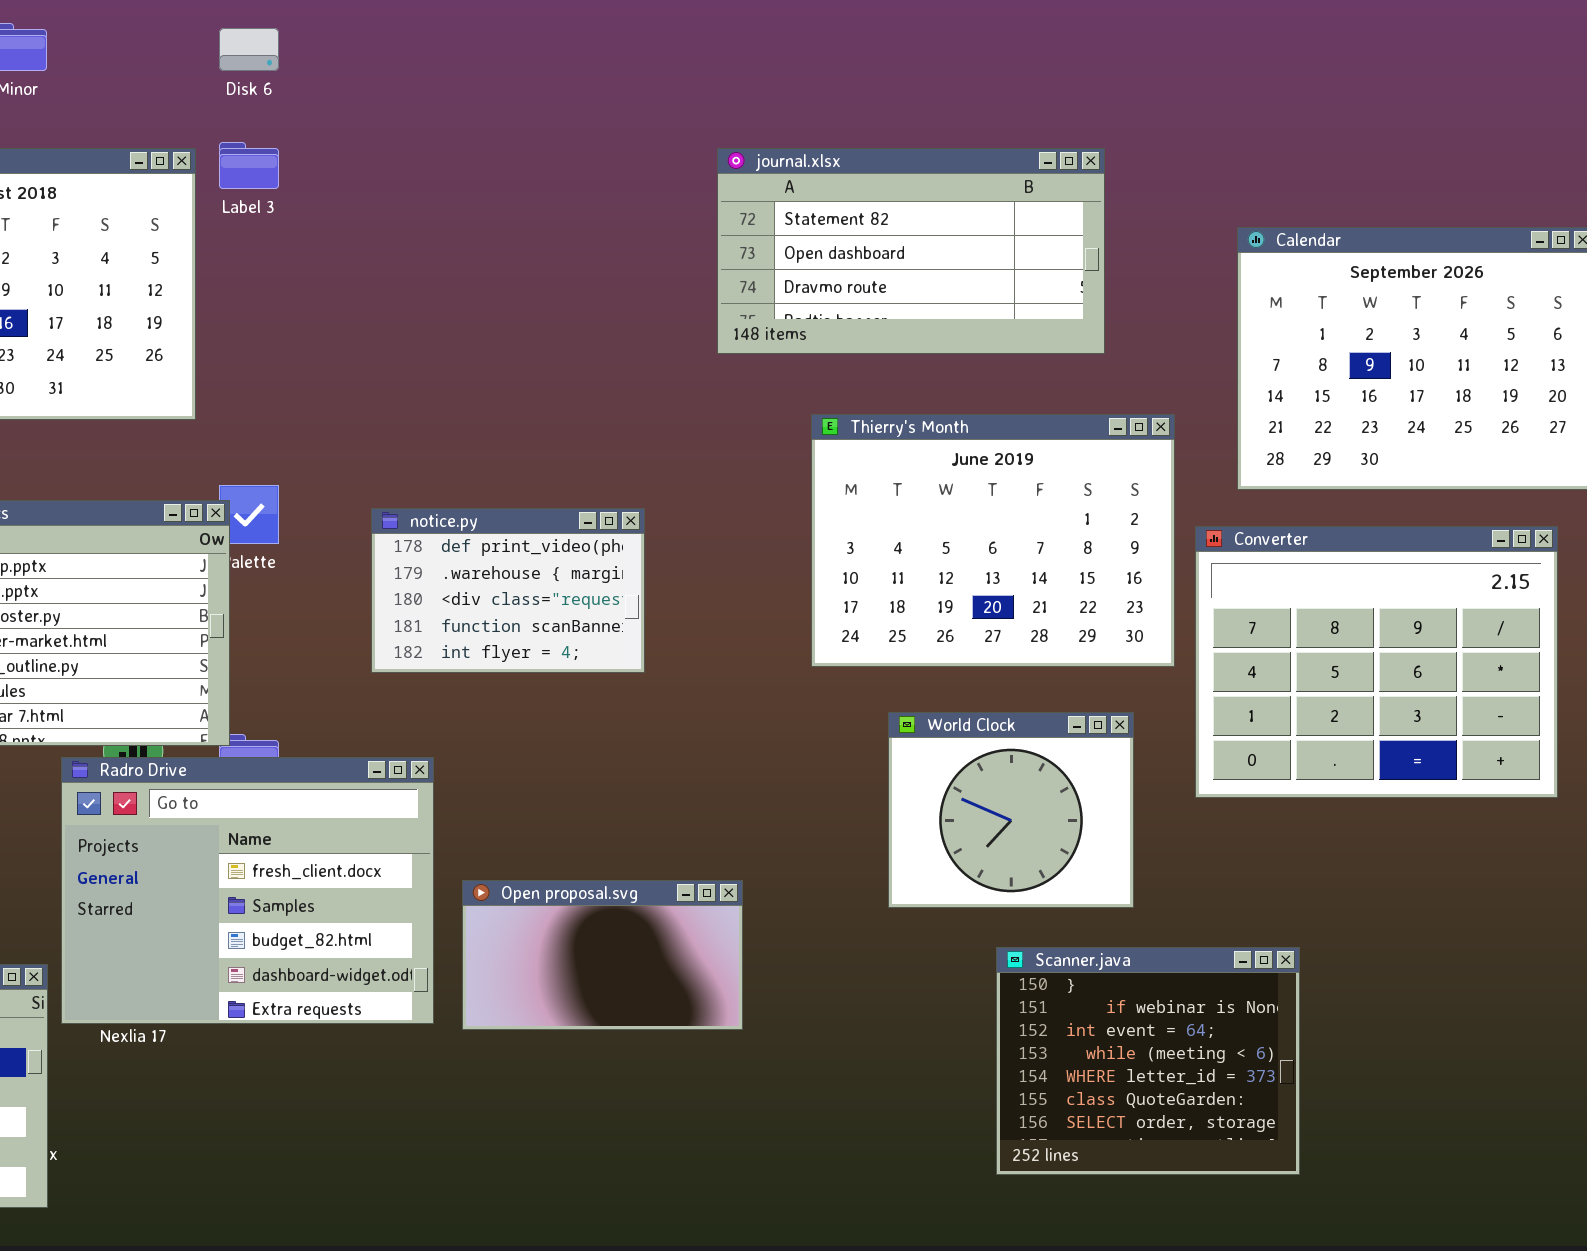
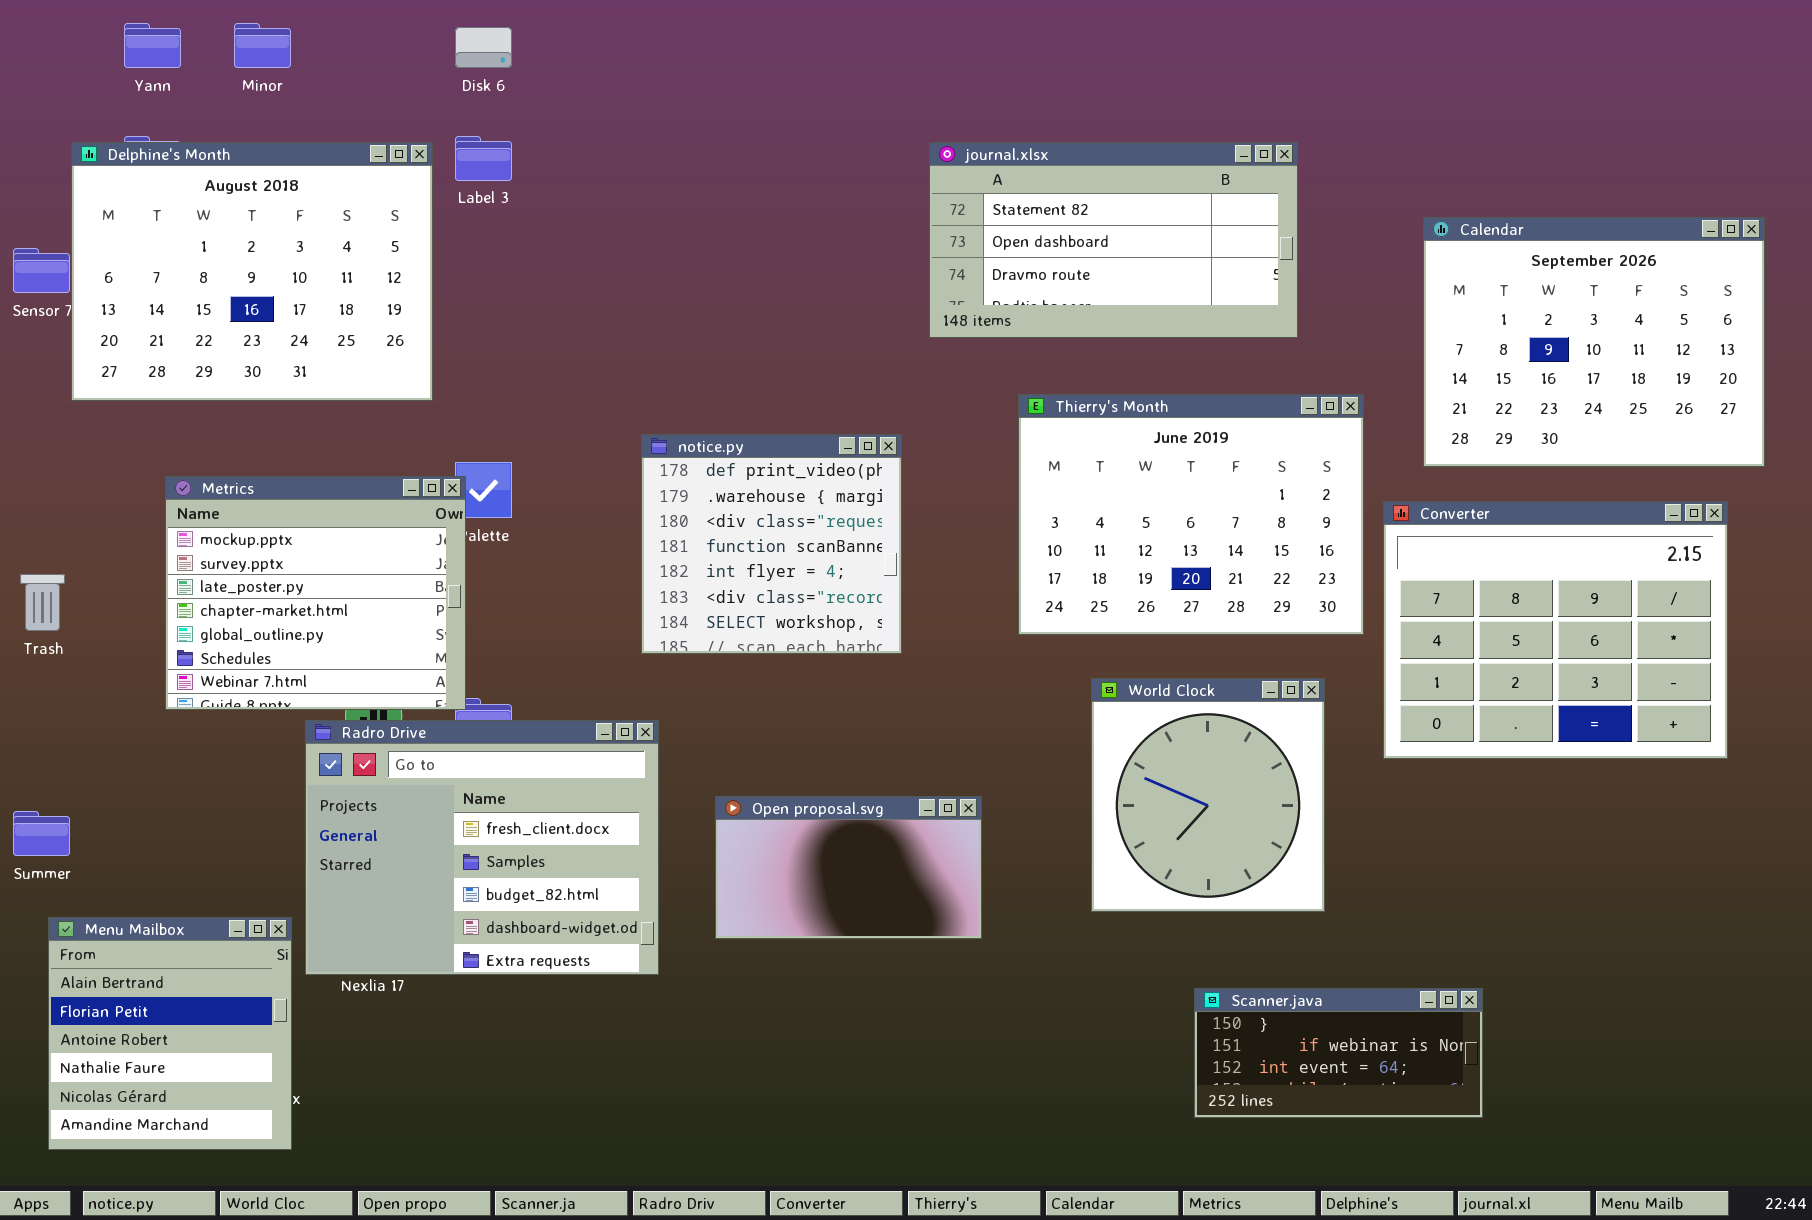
notice.py: [371,508,645,673] -> [641,434,902,654], moved, resized
World Clock: [888,712,1134,908] -> [1091,678,1325,912], resized
Open proposal.svg: [462,880,743,1030] -> [715,796,982,939], moved
Scanner.java: [996,947,1300,1175] -> [1194,988,1483,1118], resized

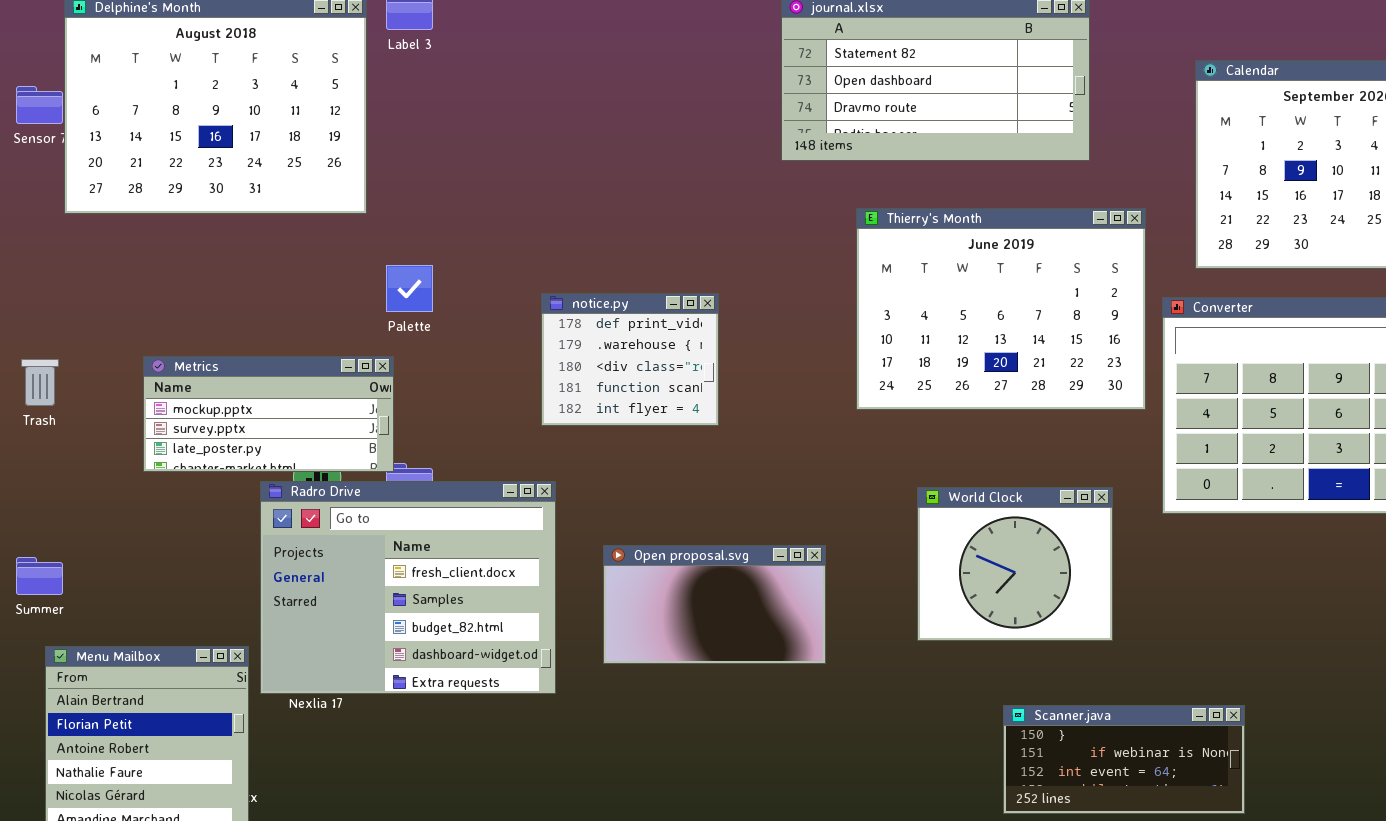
notice.py: [641,434,902,654] -> [541,293,719,426], resized
Metrics: [165,476,466,710] -> [143,356,394,472], resized
World Clock: [1091,678,1325,912] -> [917,487,1113,641], resized

